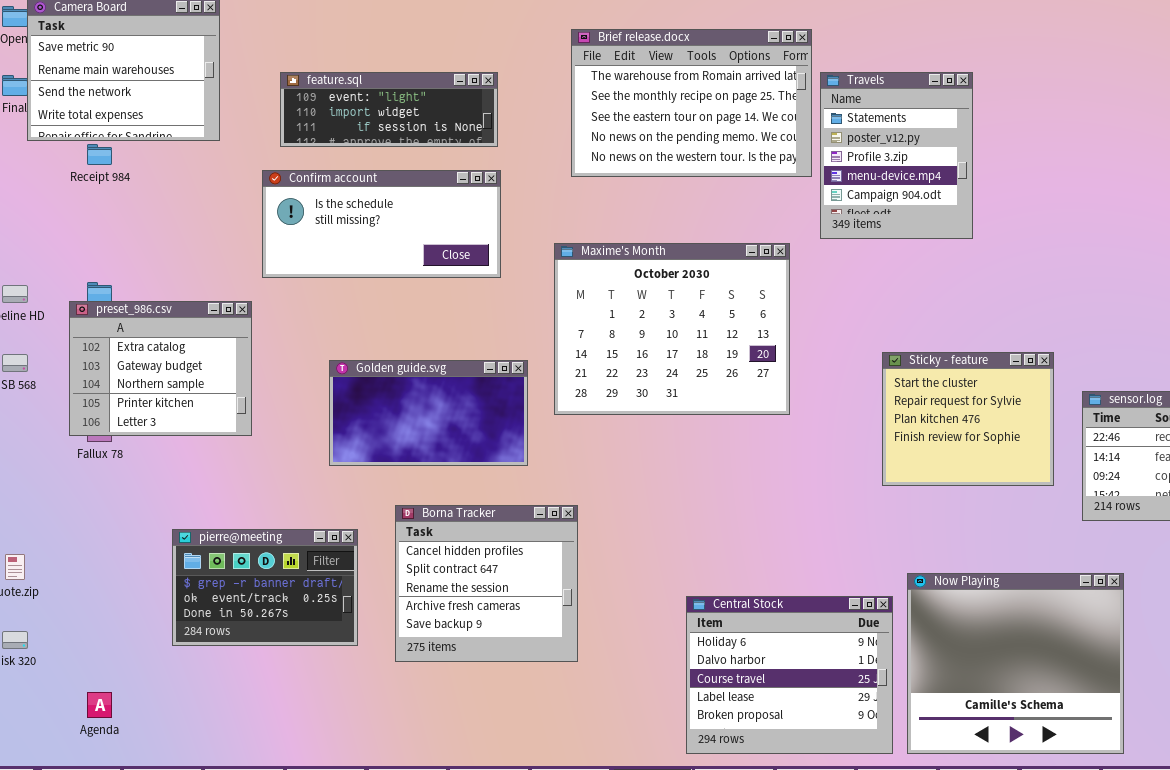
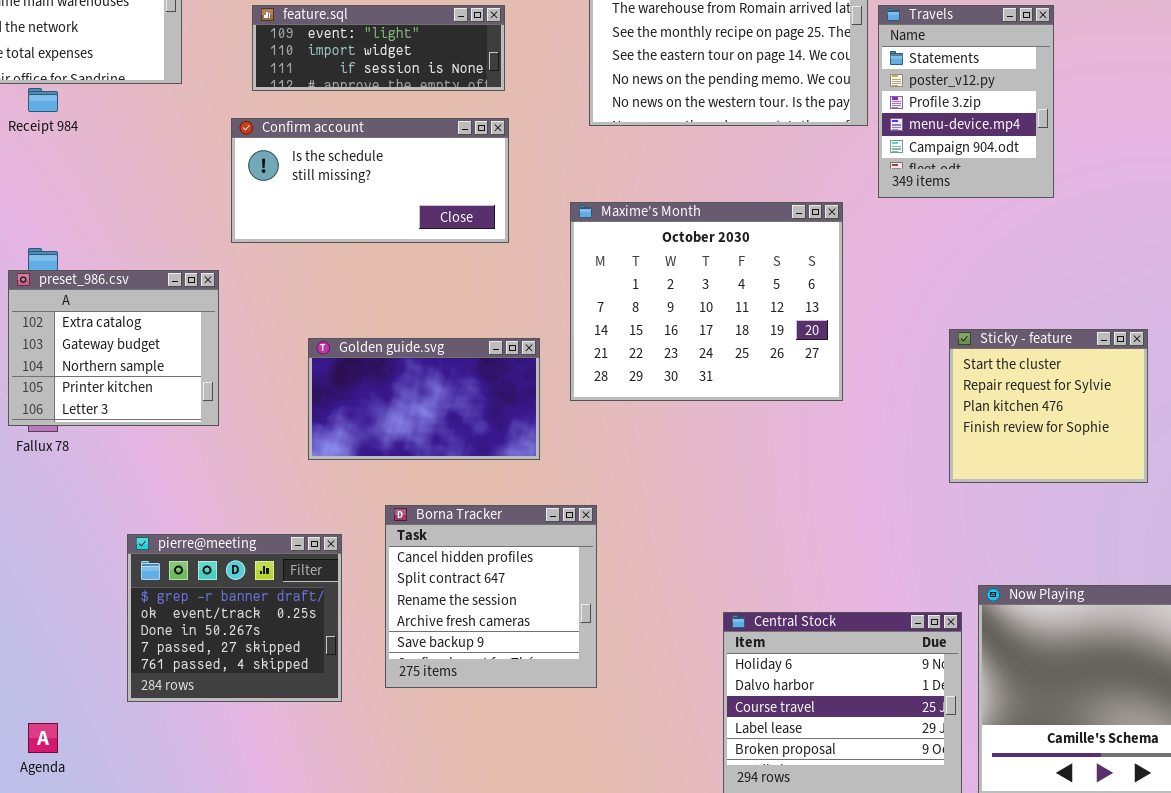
pierre@meeting: [172,529,358,646] -> [127,534,342,702], resized

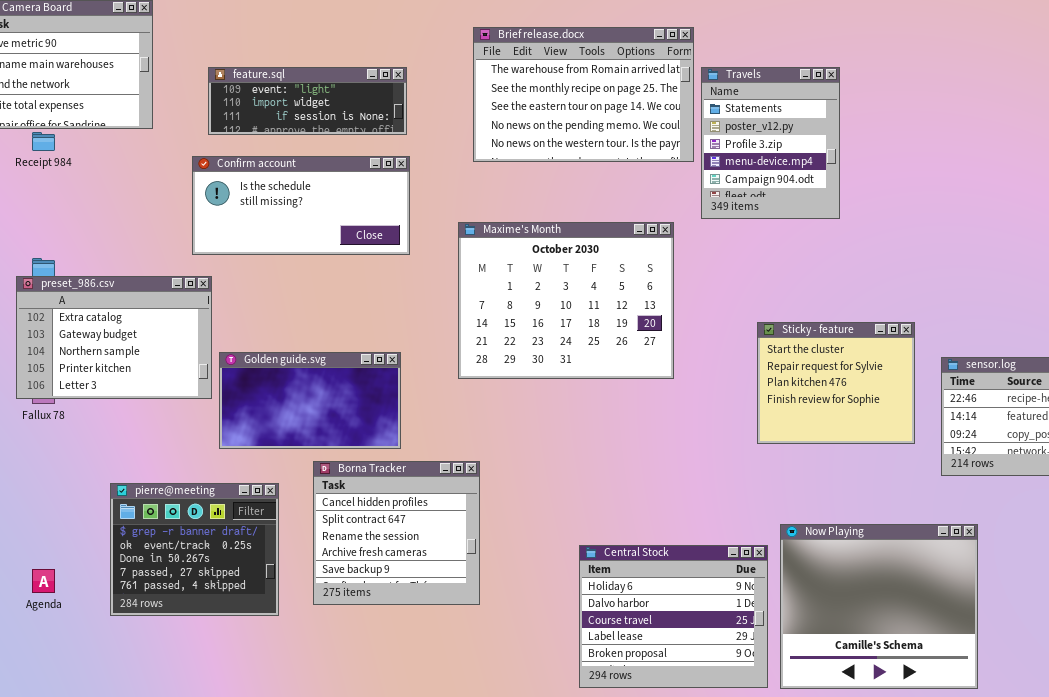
preset_986.csv: [8,270,219,426] -> [16,276,212,399], resized
Golden guide.svg: [308,338,540,460] -> [219,352,401,449], moved
Agenda: [28,723,58,753] -> [32,569,55,593], moved

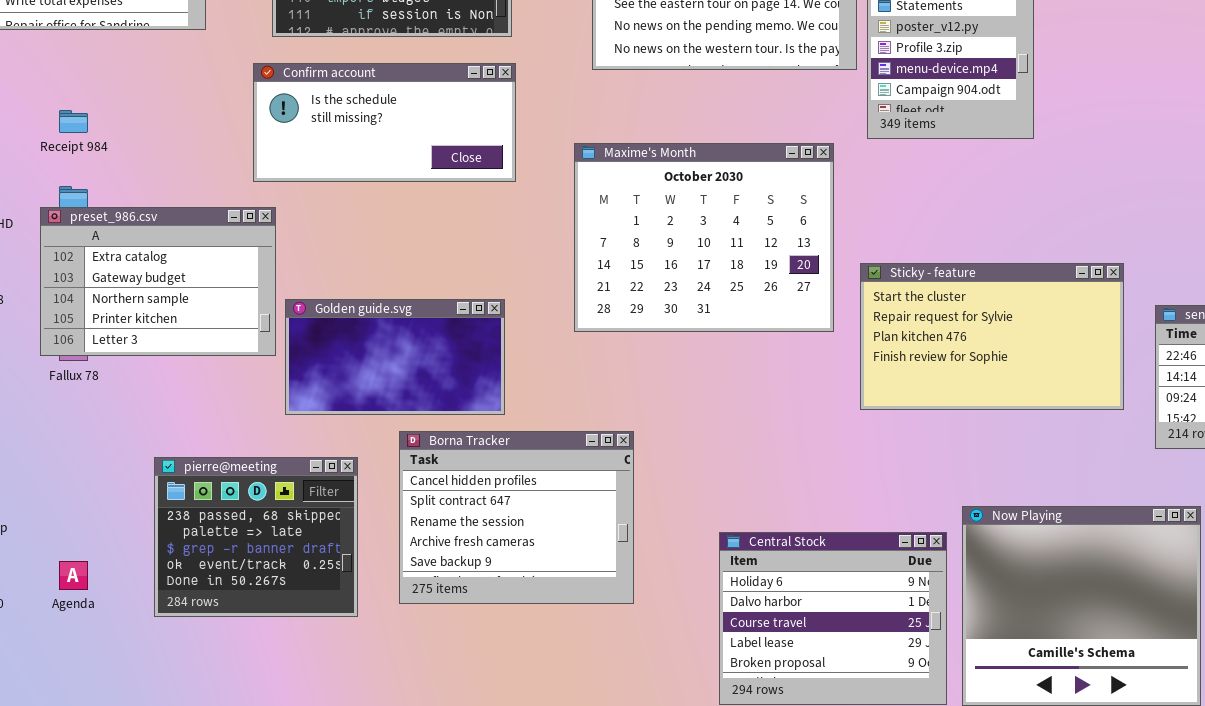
Receipt 984: [32,132,55,151] -> [59,110,88,133], moved
Sticky - feature: [757,322,915,444] -> [860,263,1124,410], resized
Borna Tracker: [313,461,480,605] -> [399,431,634,604], resized
pierre@meeting: [110,483,279,616] -> [154,457,358,617], scrolled up 2 rows

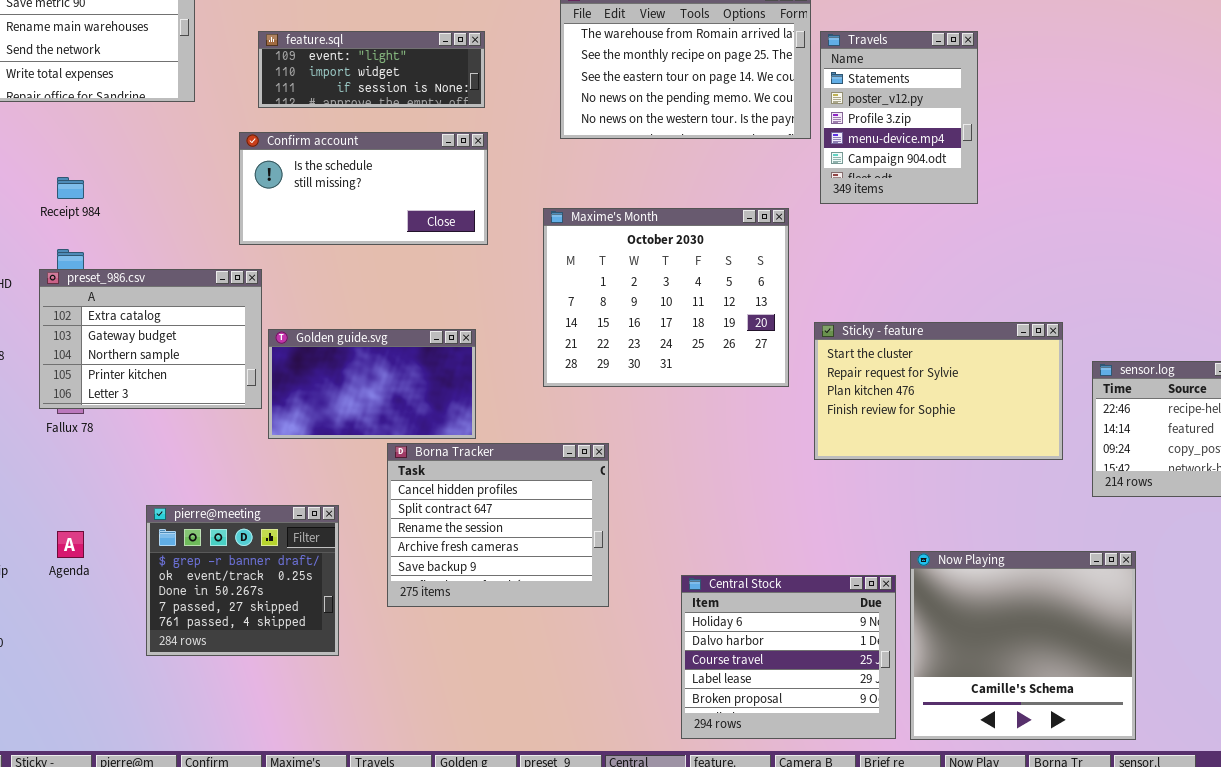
Golden guide.svg: [285,299,505,415] -> [268,329,476,439], moved
Borna Tracker: [399,431,634,604] -> [387,443,609,607], moved
pierre@meeting: [154,457,358,617] -> [146,505,339,656], scrolled down 2 rows
Agenda: [59,561,88,590] -> [57,531,84,558], moved

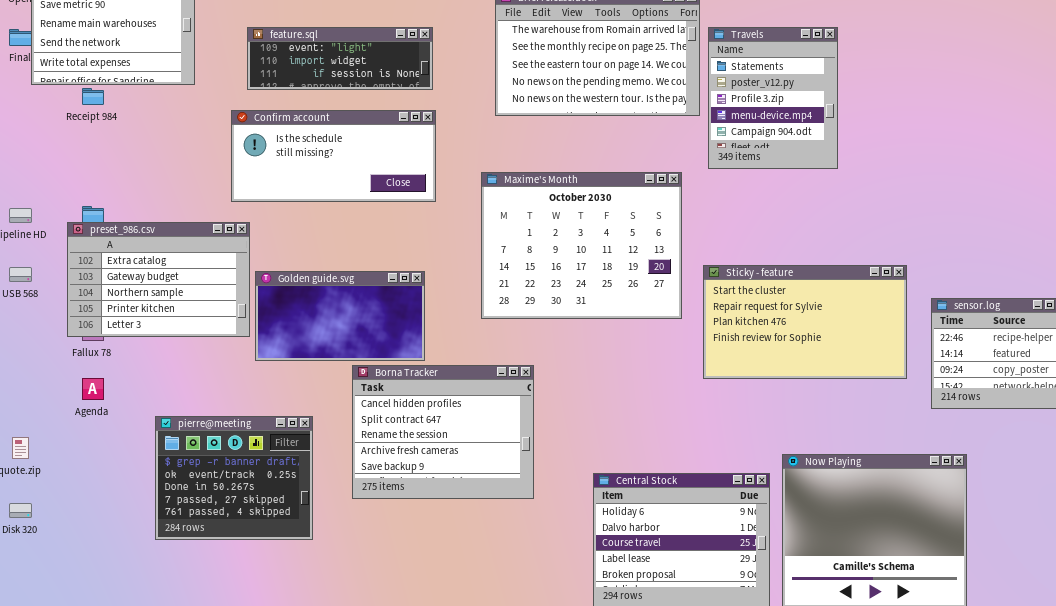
Receipt 984: [57,177,84,199] -> [82,88,104,105], moved
Agenda: [57,531,84,558] -> [82,378,104,400], moved

